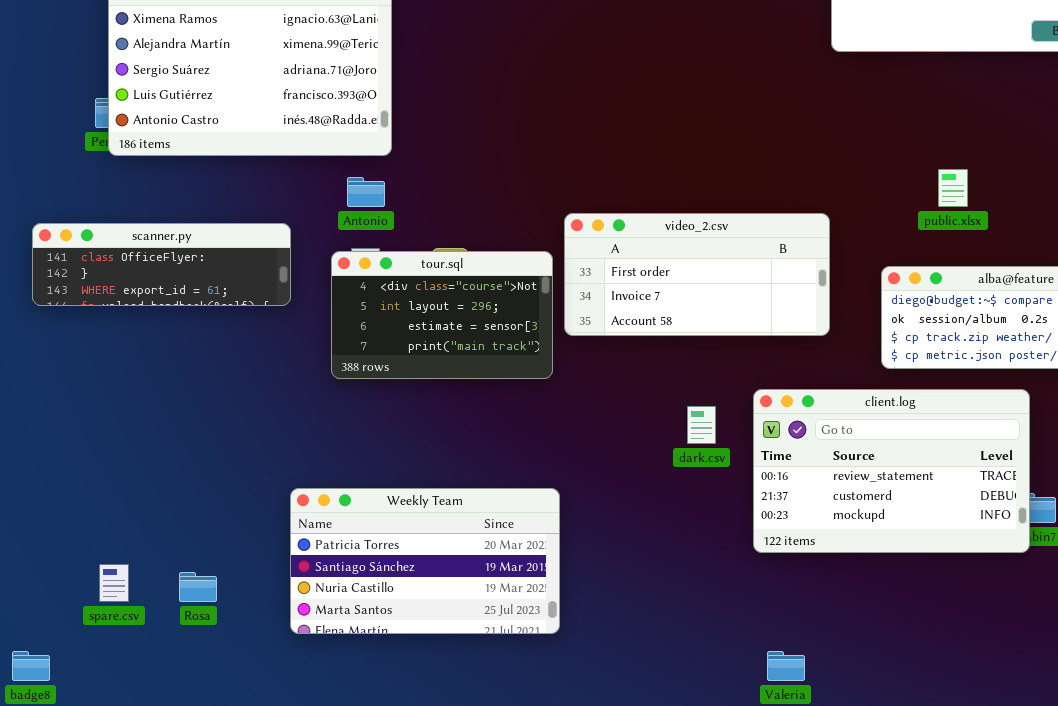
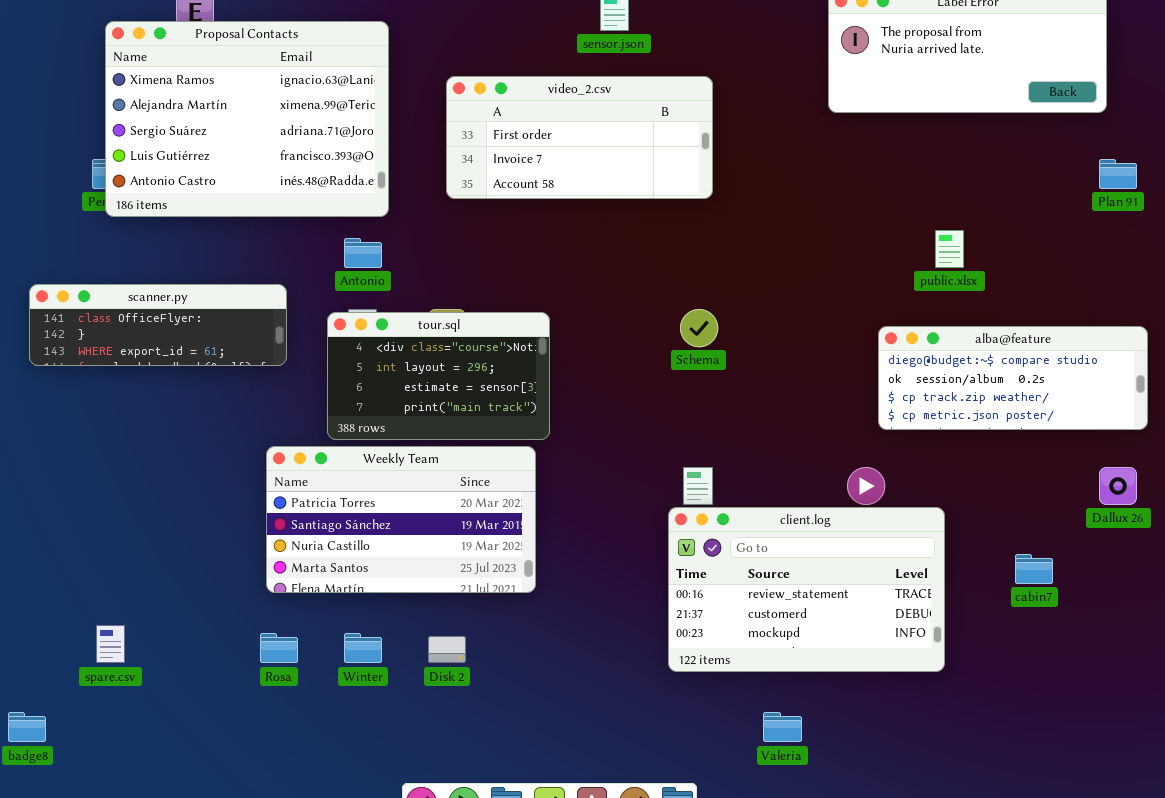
video_2.csv: [564,213,830,336] -> [446,76,713,199], moved
client.log: [753,389,1030,553] -> [668,507,945,672], moved
Weekly Team: [290,488,560,634] -> [266,446,536,593], moved
Rosa: [179,572,217,602] -> [260,633,298,663], moved

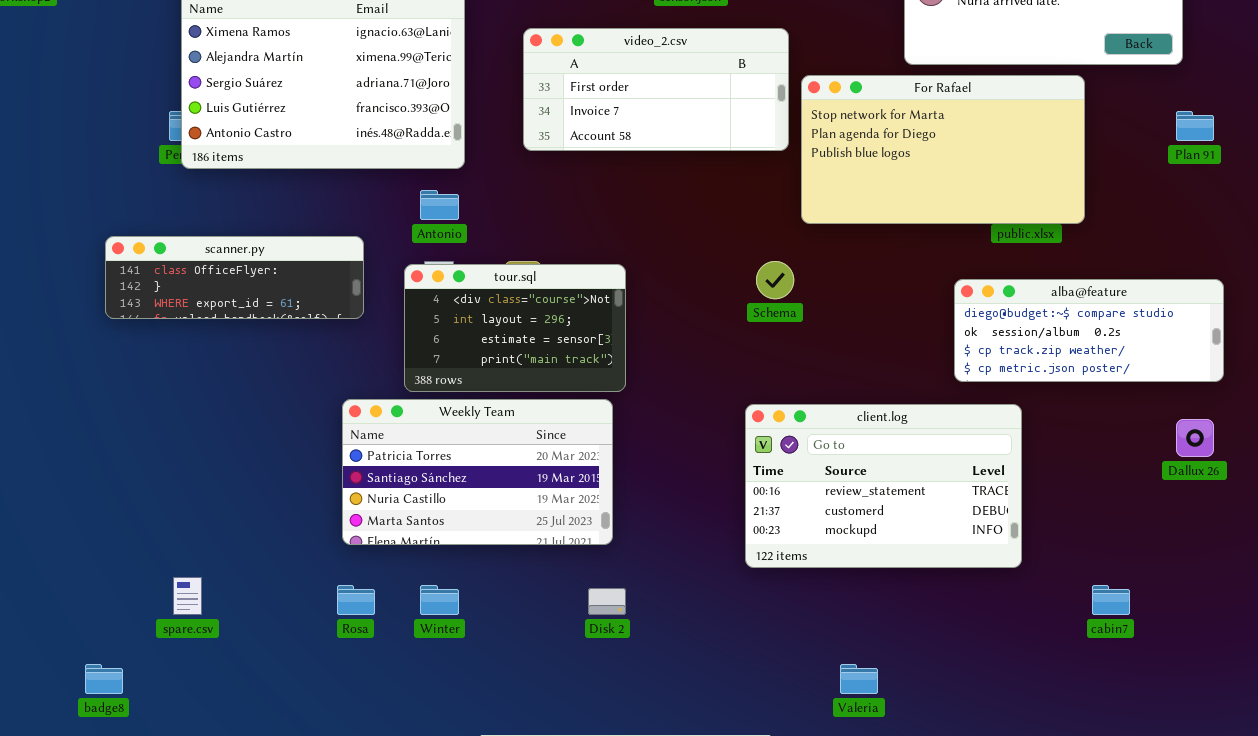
For Rafael: none -> [801,75,1085,224], opened
client.log: [668,507,945,672] -> [745,404,1022,568], moved
cabin7: [1015,554,1053,584] -> [1092,585,1130,615], moved
Disk 2: [428,636,466,663] -> [588,588,626,615], moved

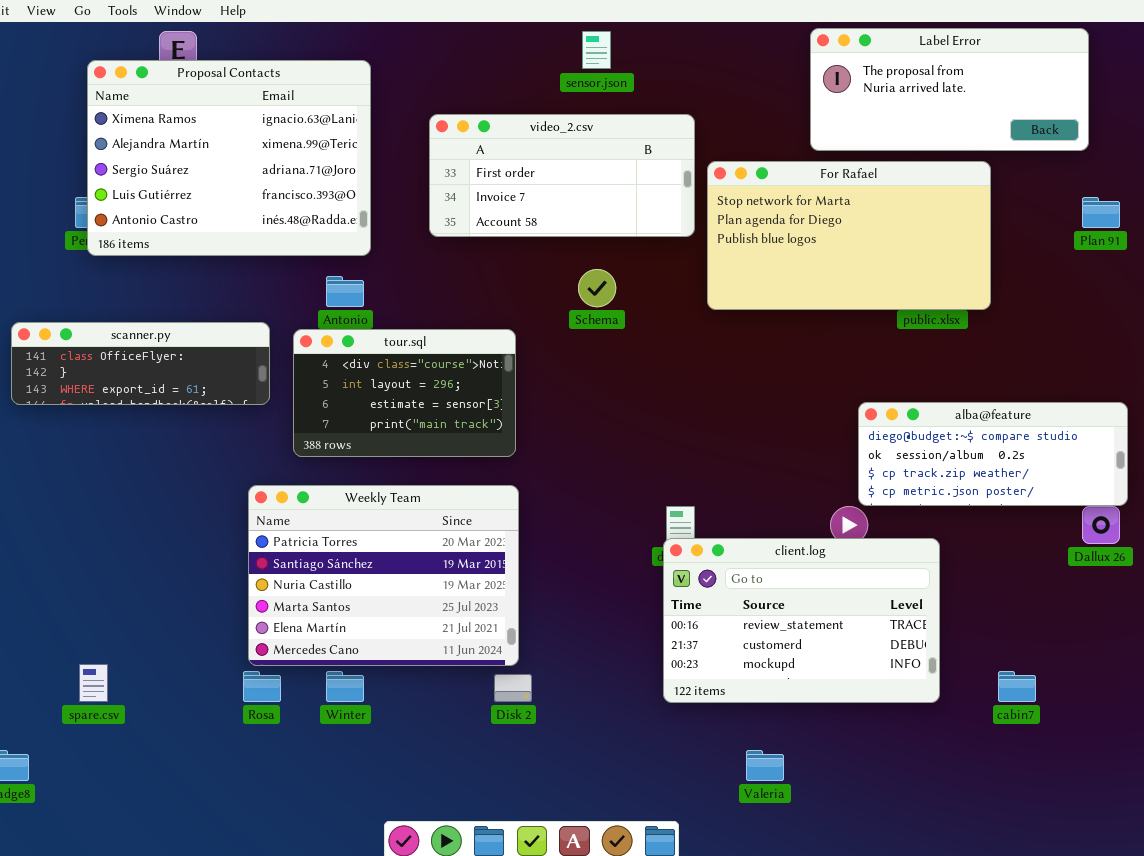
Schema: [756,261,794,299] -> [578,269,616,307], moved
tour.sql: [404,264,626,392] -> [293,329,516,457], moved
alba@feature: [954,279,1224,382] -> [858,402,1128,506], moved
Weekly Team: [342,399,613,545] -> [248,485,519,666], resized
client.log: [745,404,1022,568] -> [663,538,940,703], moved

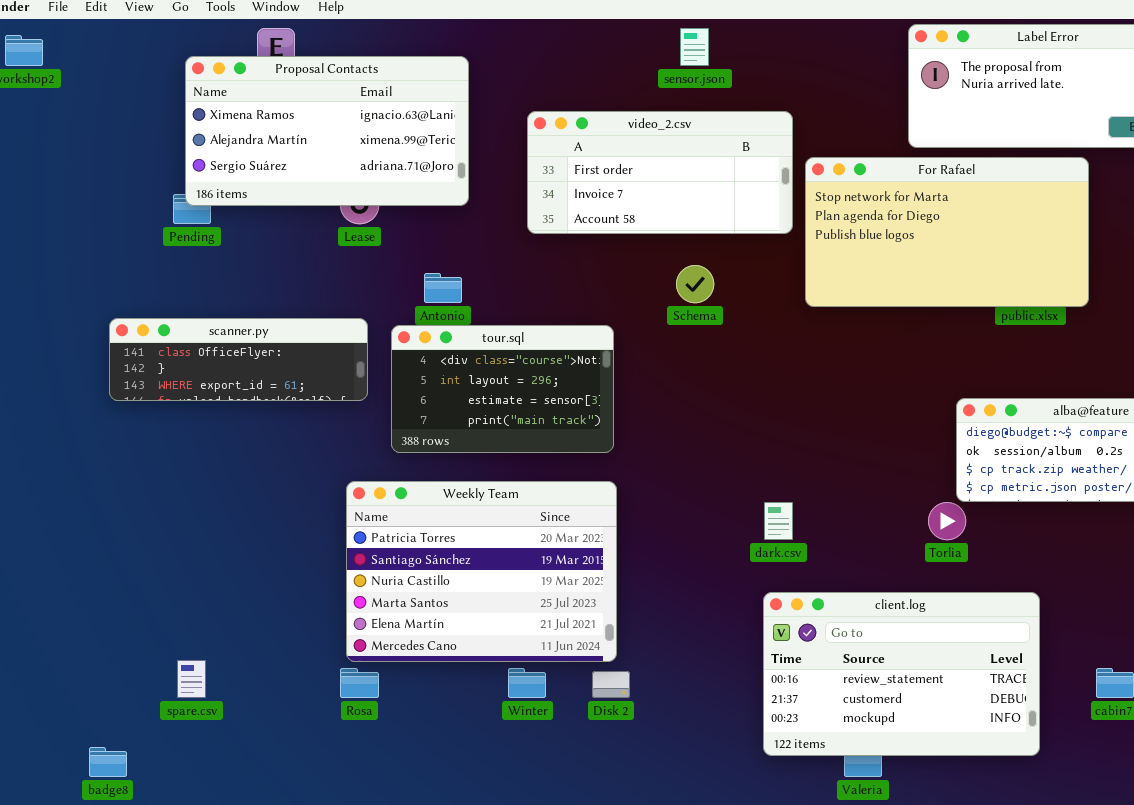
Proposal Contacts: [87,60,371,256] -> [185,56,469,206], resized
client.log: [663,538,940,703] -> [763,592,1040,756], moved
Winter: [326,671,364,702] -> [508,668,546,698], moved

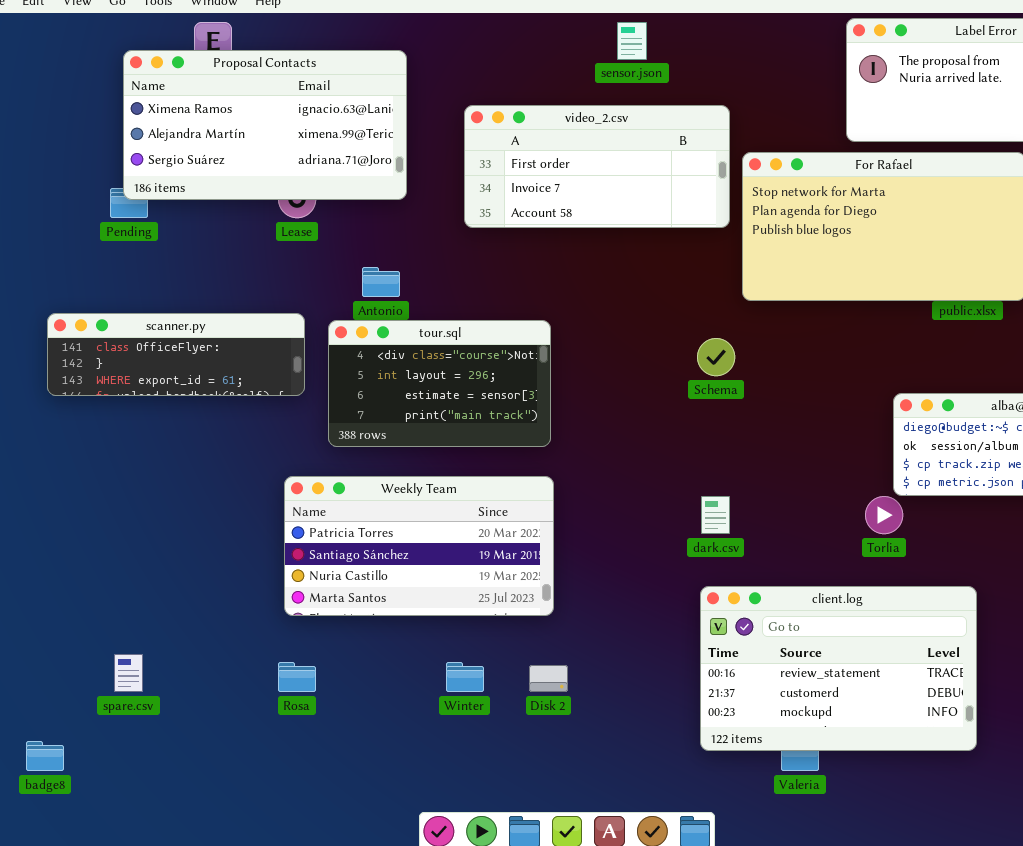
Schema: [676,265,714,303] -> [697,338,735,376], moved
Weekly Team: [346,481,617,662] -> [284,476,554,616], resized

